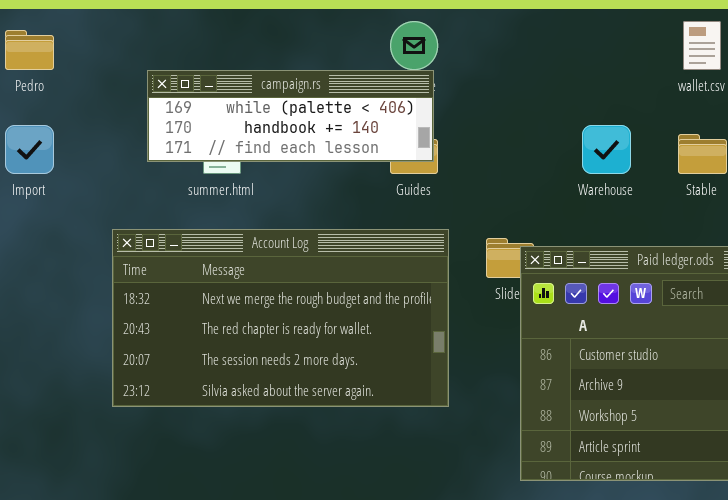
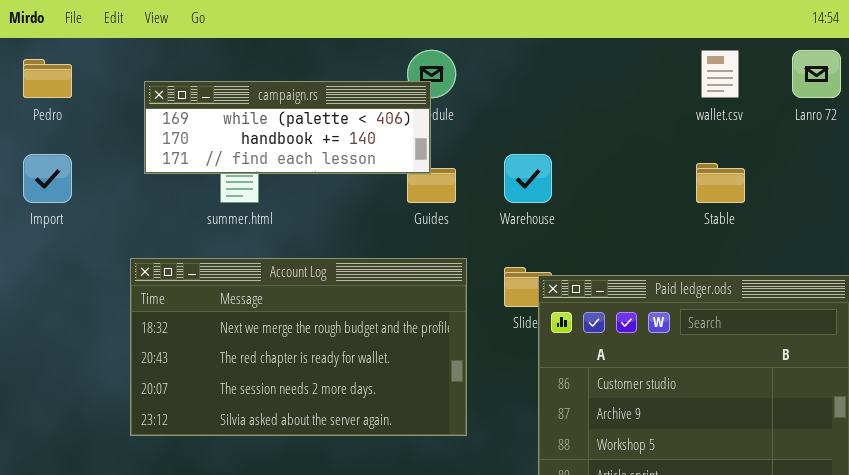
campaign.rs: [147,70,434,162] -> [144,81,431,174], moved
Warehouse: [582,125,631,174] -> [504,154,552,203], moved

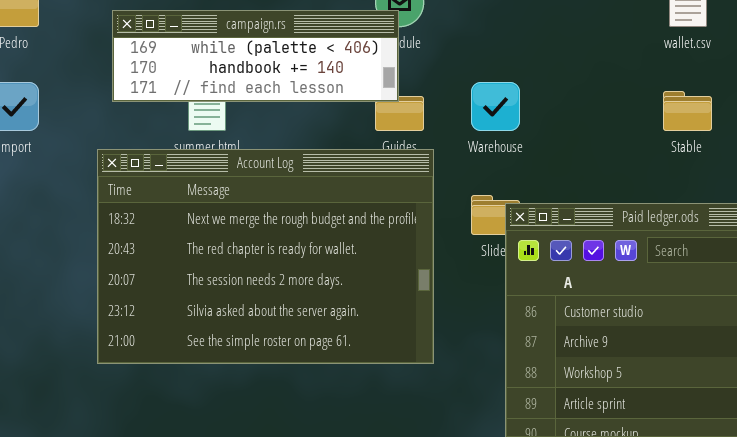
Account Log: [130,258,467,436] -> [97,149,434,364], resized

